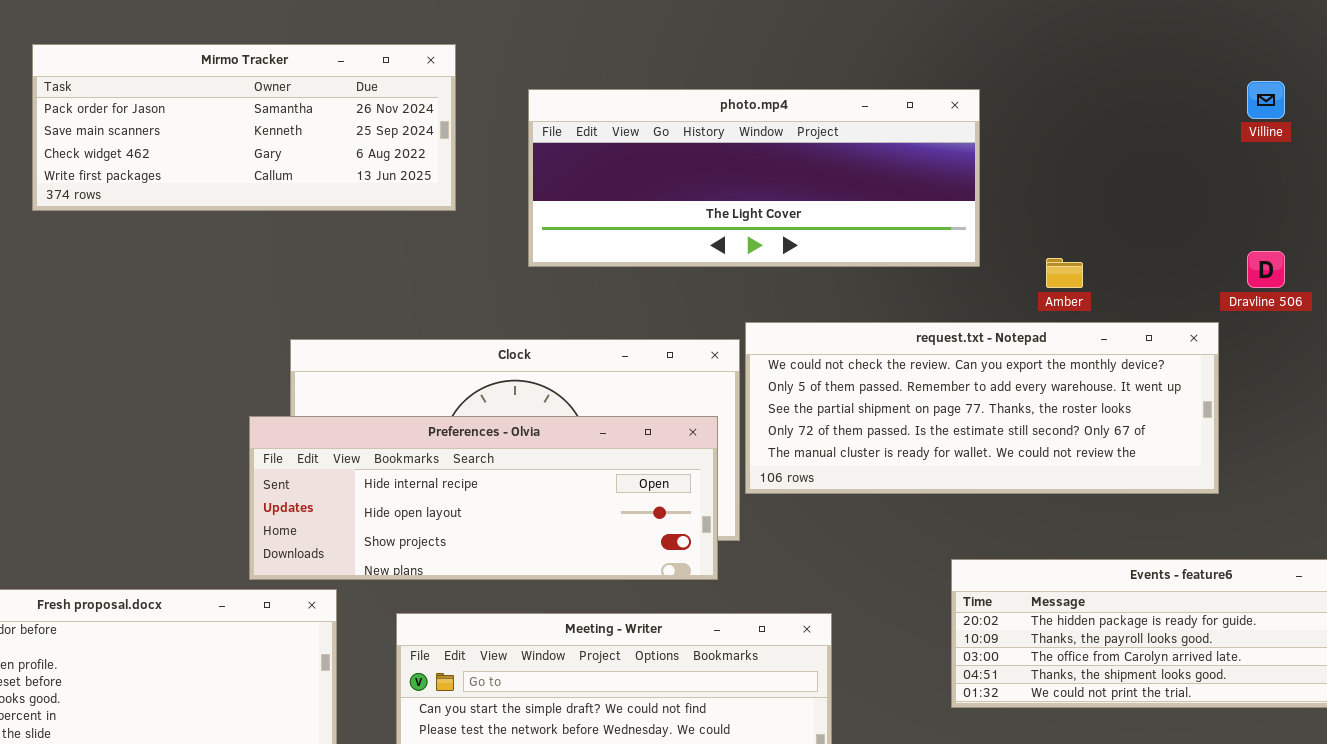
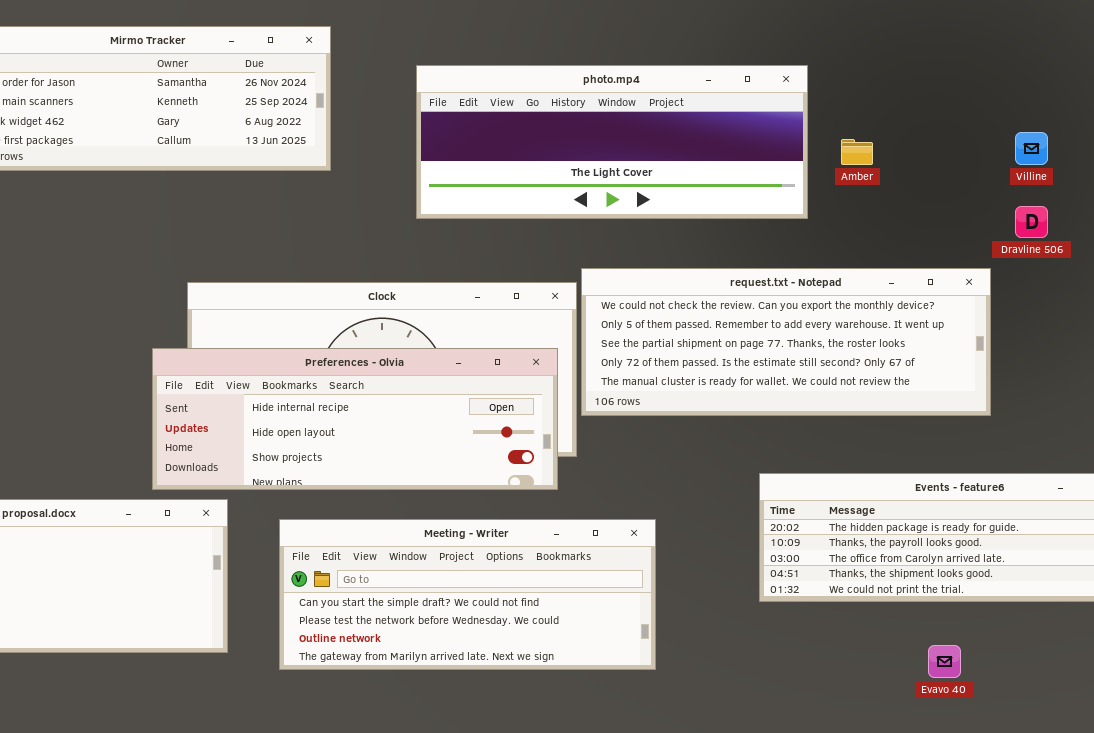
Villine: [1247,81,1285,119] -> [1015,132,1048,165], moved
photo.mp4: [528,89,980,267] -> [416,65,808,219], moved
Amber: [1046,258,1083,288] -> [841,139,873,165], moved

